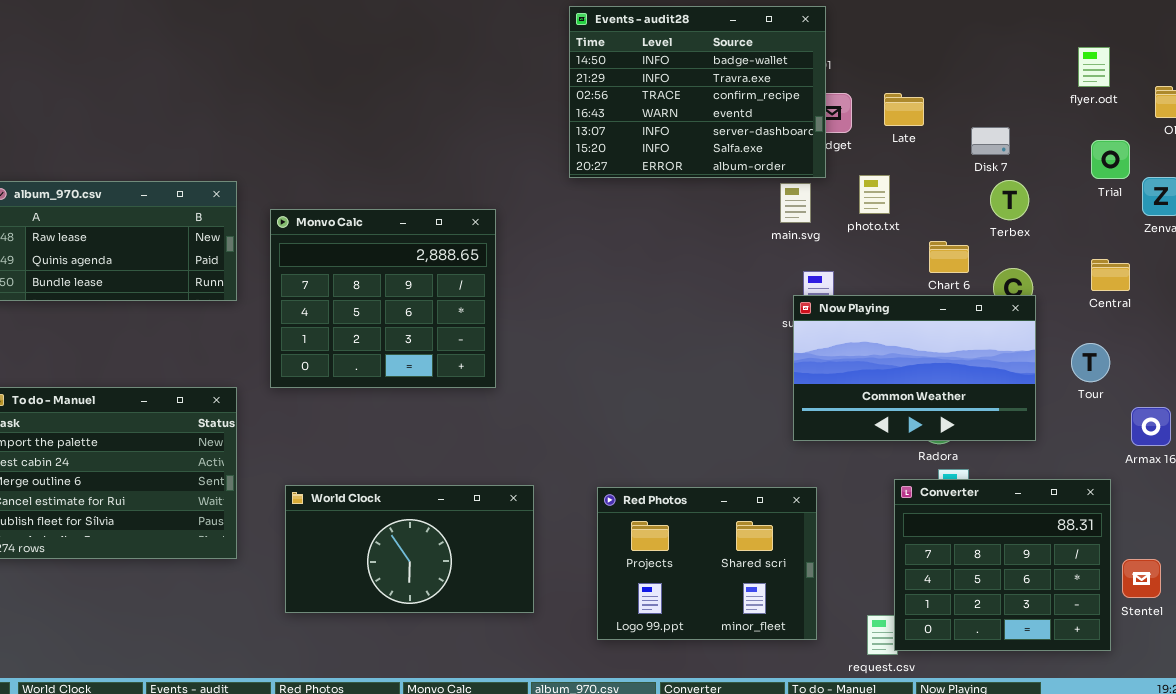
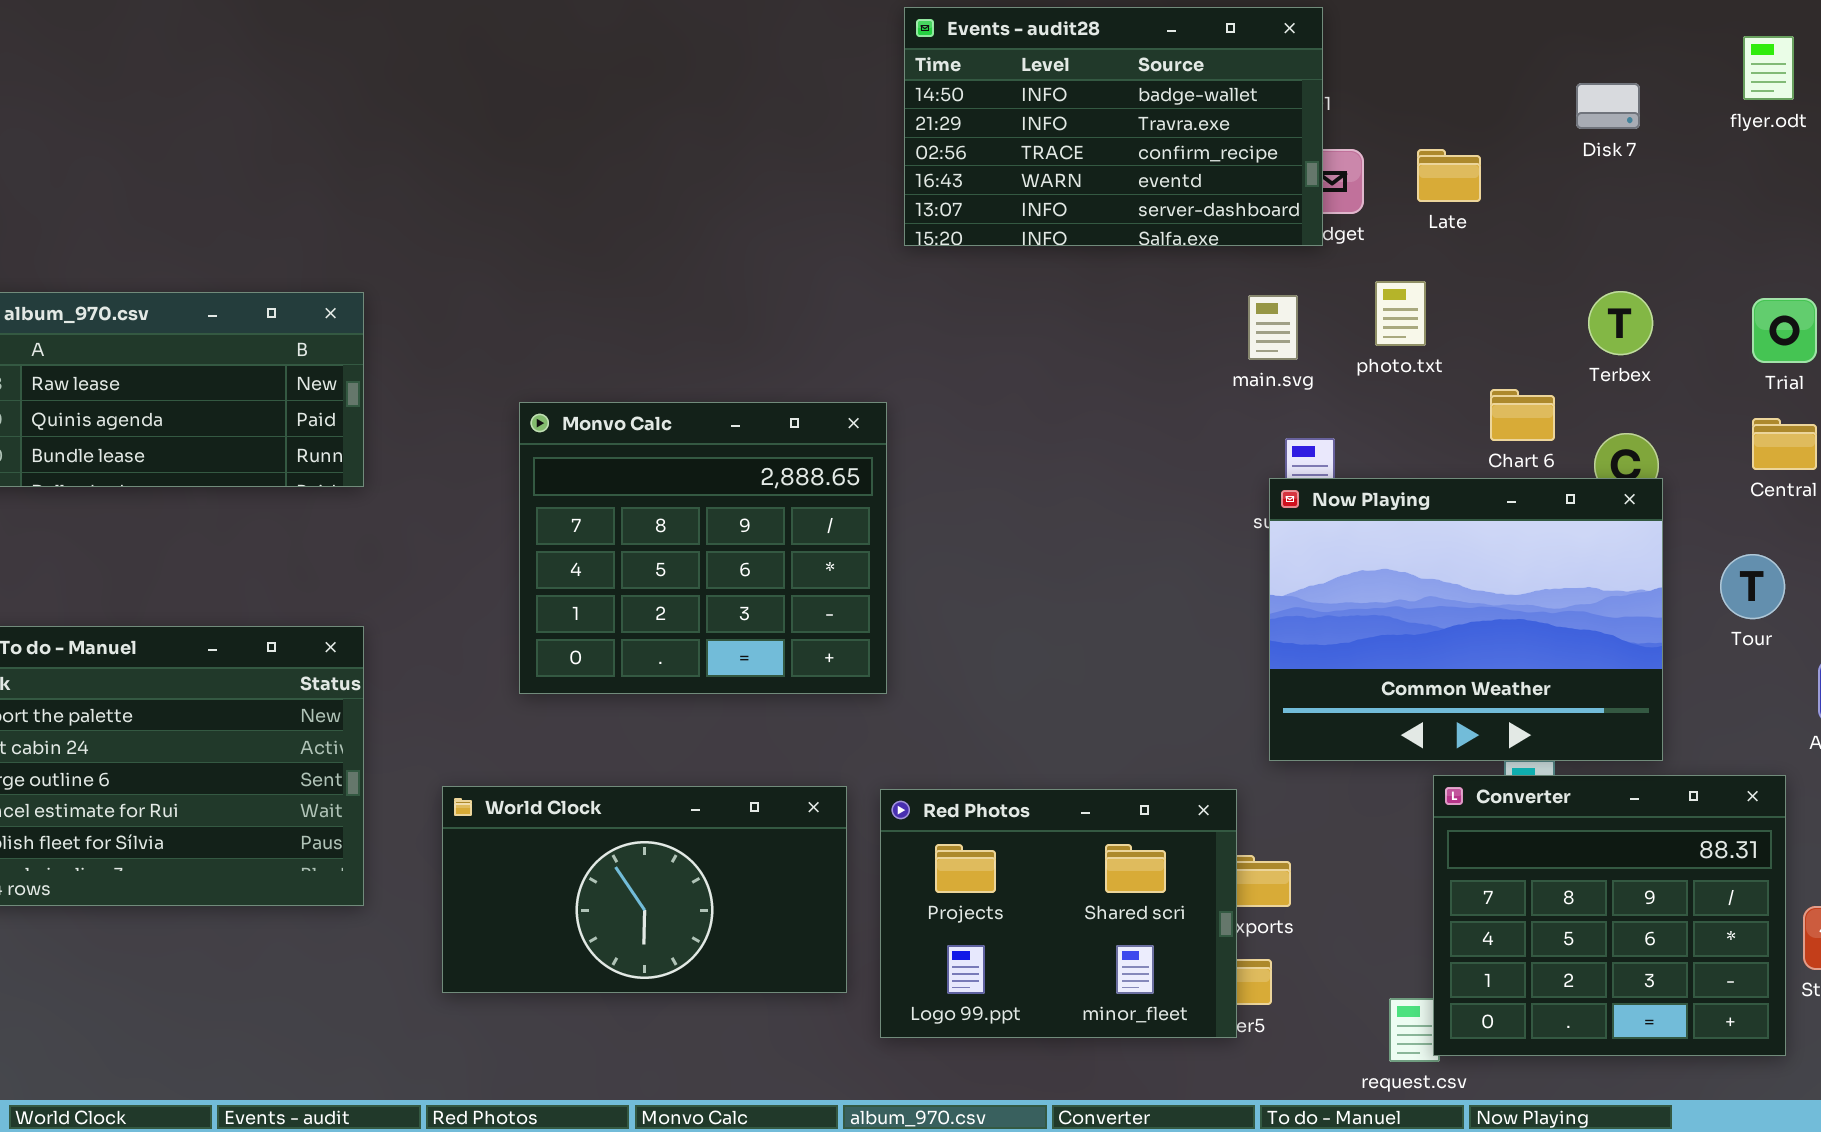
Events - audit28: [569,6,826,178] -> [904,7,1323,246], resized
flyer.odt: [1078,47,1110,87] -> [1743,36,1794,100], moved
Disk 7: [971,127,1010,155] -> [1576,83,1640,129], moved
Trial: [1091,140,1130,179] -> [1752,298,1817,363], moved
Monvo Calc: [270,209,496,388] -> [519,402,887,694], moved
Now Playing: [793,295,1036,441] -> [1269,478,1663,761], resized
Red Photos: [597,487,817,640] -> [880,789,1237,1038], moved

